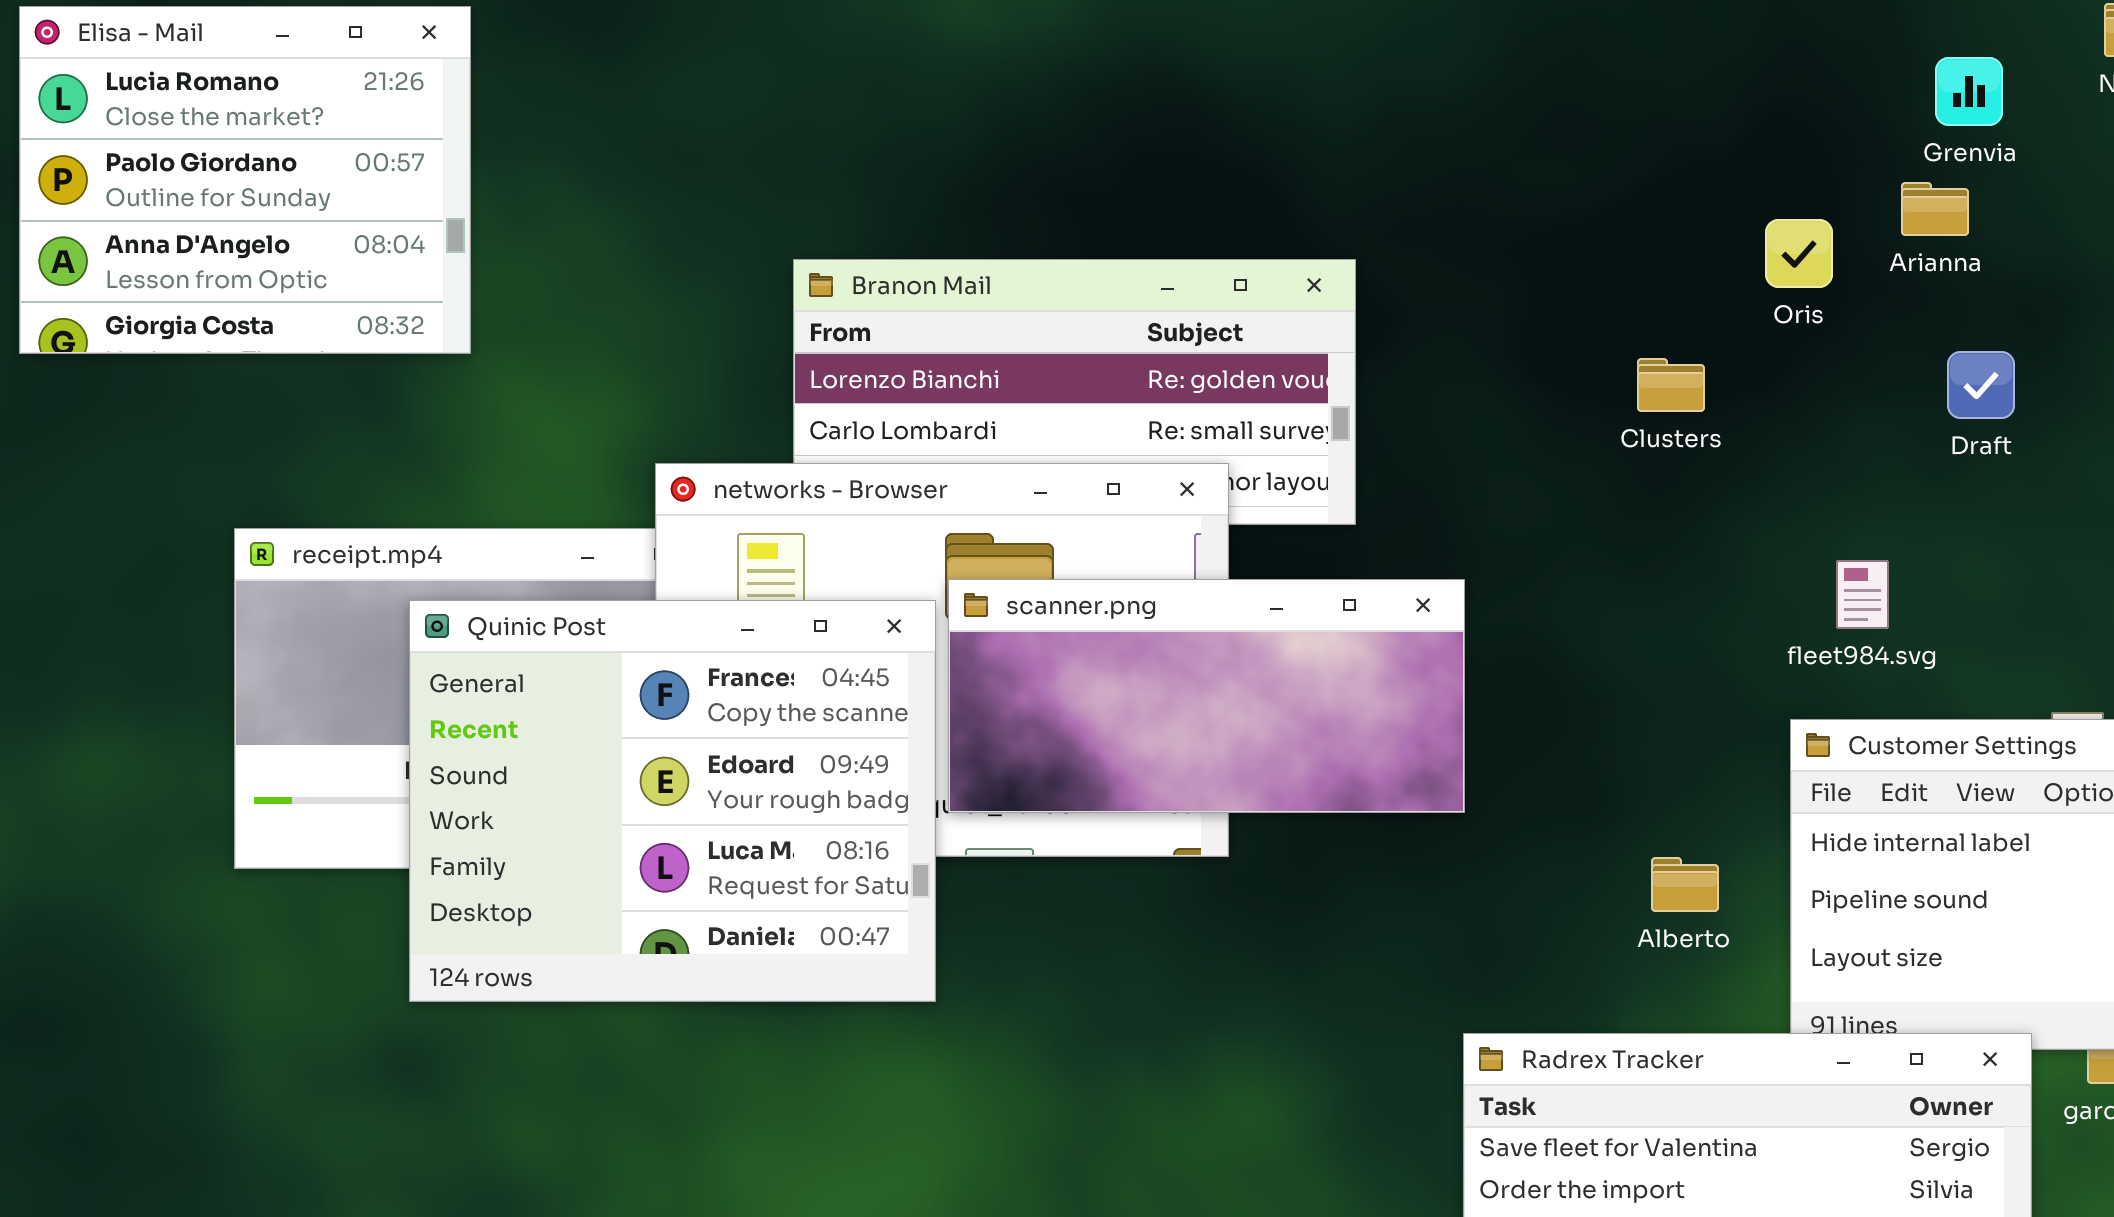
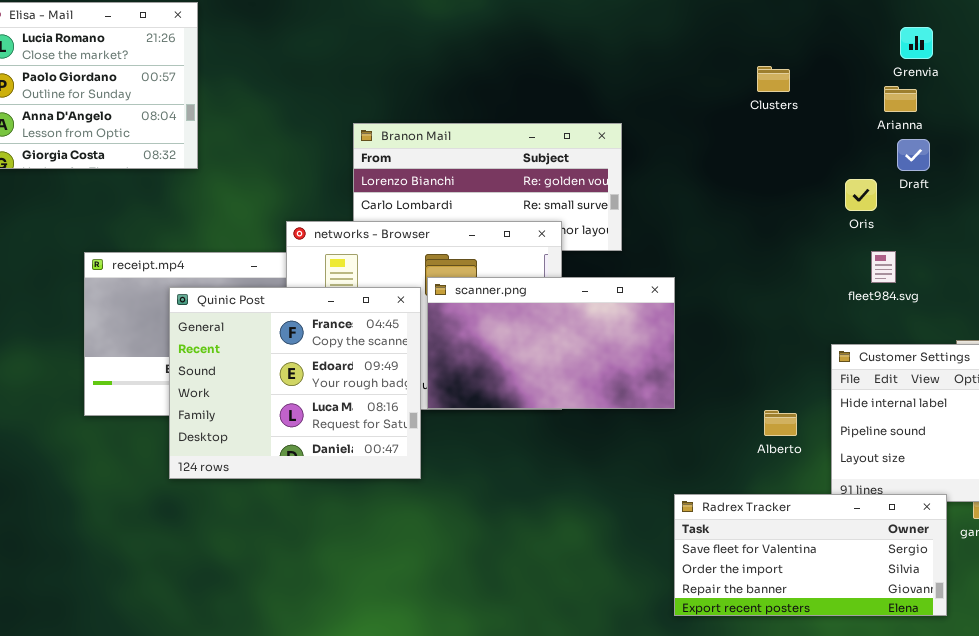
Oris: [1765,219,1833,288] -> [845,179,877,211], moved
Draft: [1947,351,2015,419] -> [897,139,930,171], moved
Clusters: [1637,358,1705,412] -> [757,66,790,92], moved
fleet984.svg: [1836,560,1889,629] -> [871,251,896,283], moved
scanner.png: [948,579,1465,813] -> [427,277,675,409], resized

